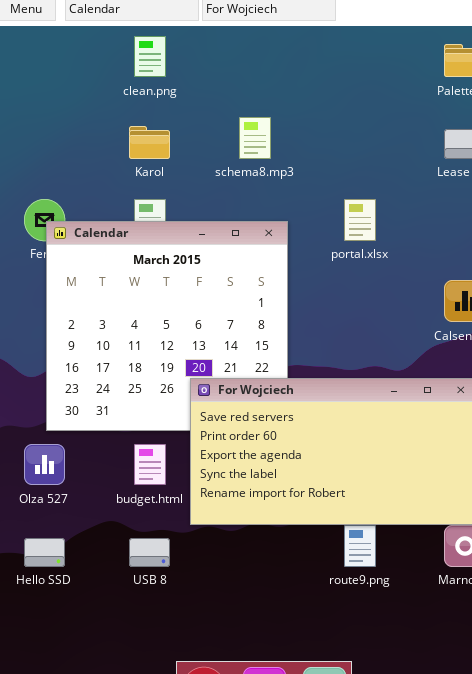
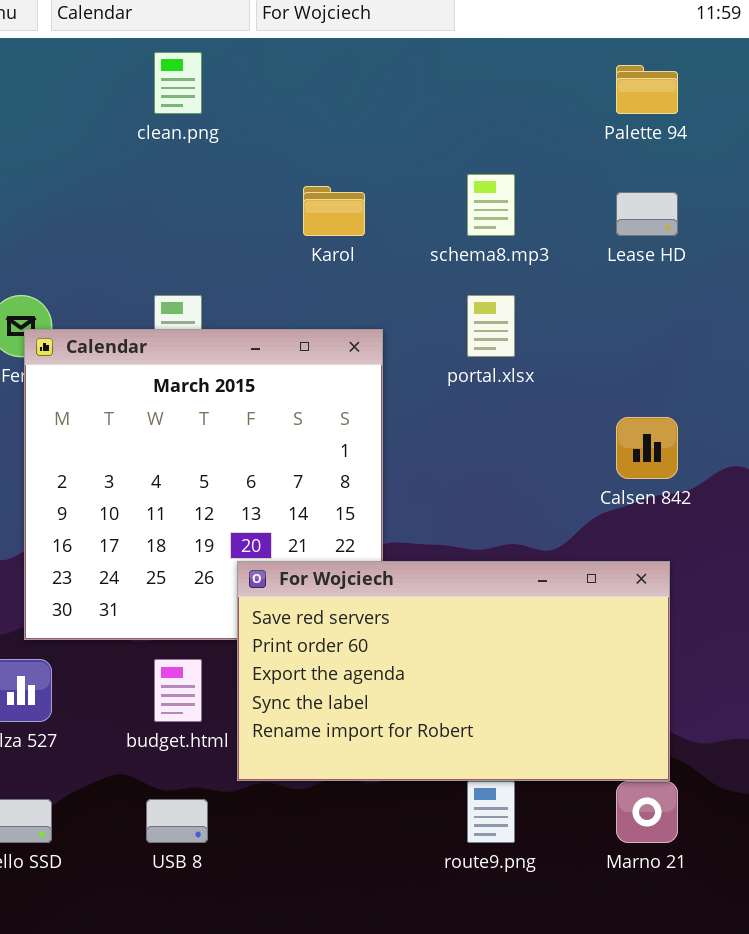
schema8.mp3: [239,117,271,159] -> [467,174,515,236], moved
Karol: [129,126,170,159] -> [303,186,365,236], moved

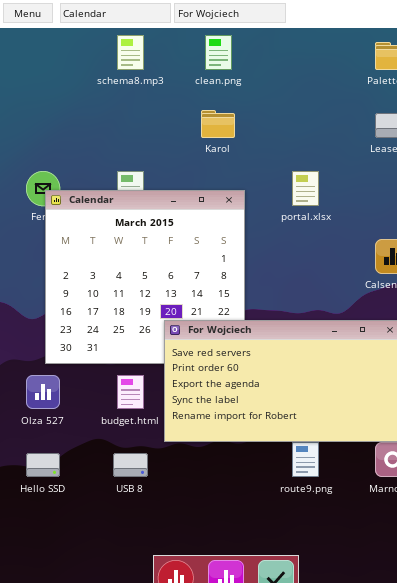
clean.png: [154,52,202,114] -> [205,35,232,70], moved
schema8.mp3: [467,174,515,236] -> [117,35,144,70], moved

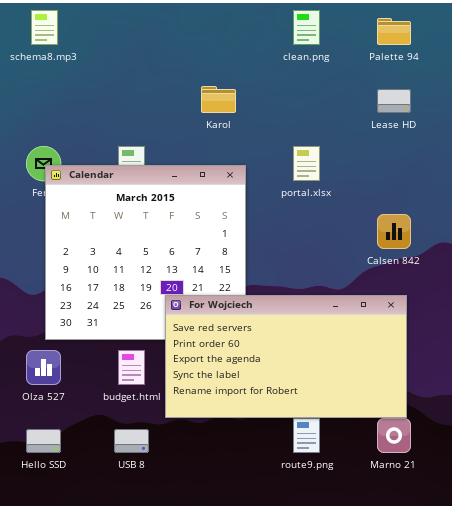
schema8.mp3: [117,35,144,70] -> [31,10,58,45], moved
clean.png: [205,35,232,70] -> [293,10,320,45], moved

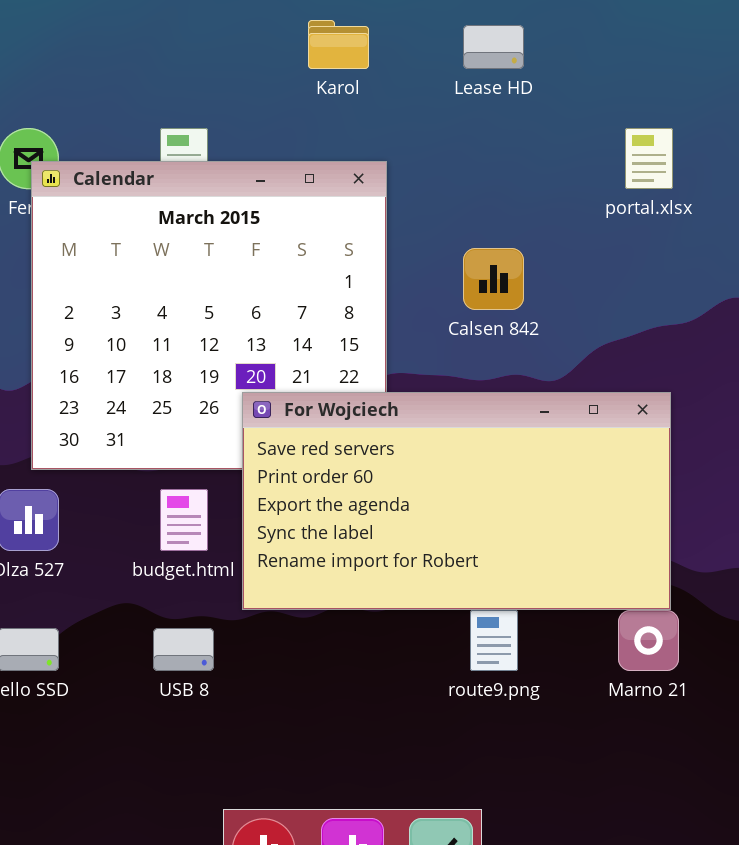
Lease HD: [377,89,411,113] -> [463,25,524,69], moved
portal.xlsx: [293,146,320,181] -> [625,128,673,189], moved
Calsen 842: [377,214,411,249] -> [463,248,524,310], moved

